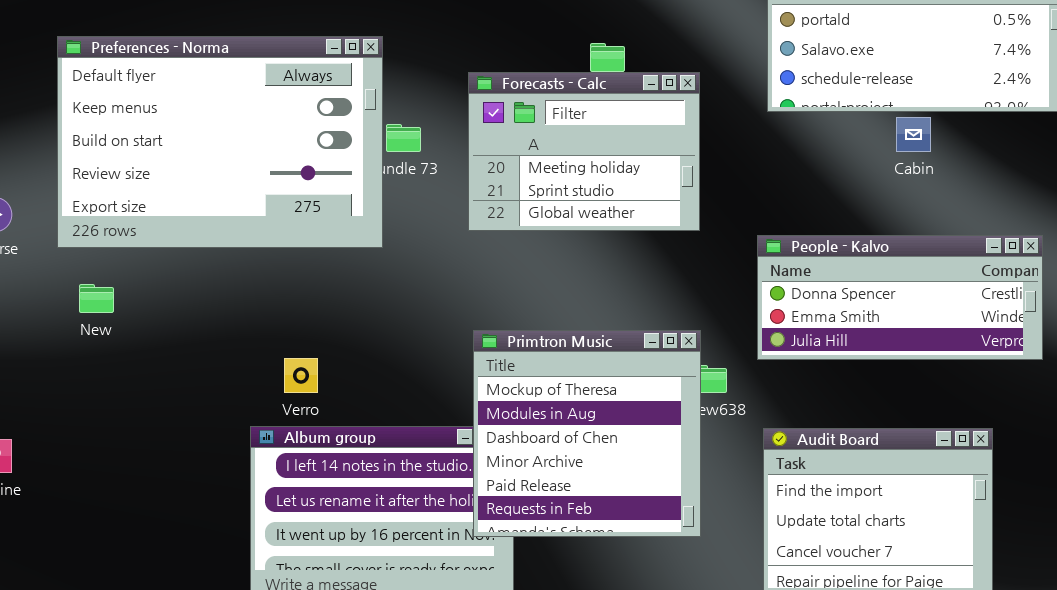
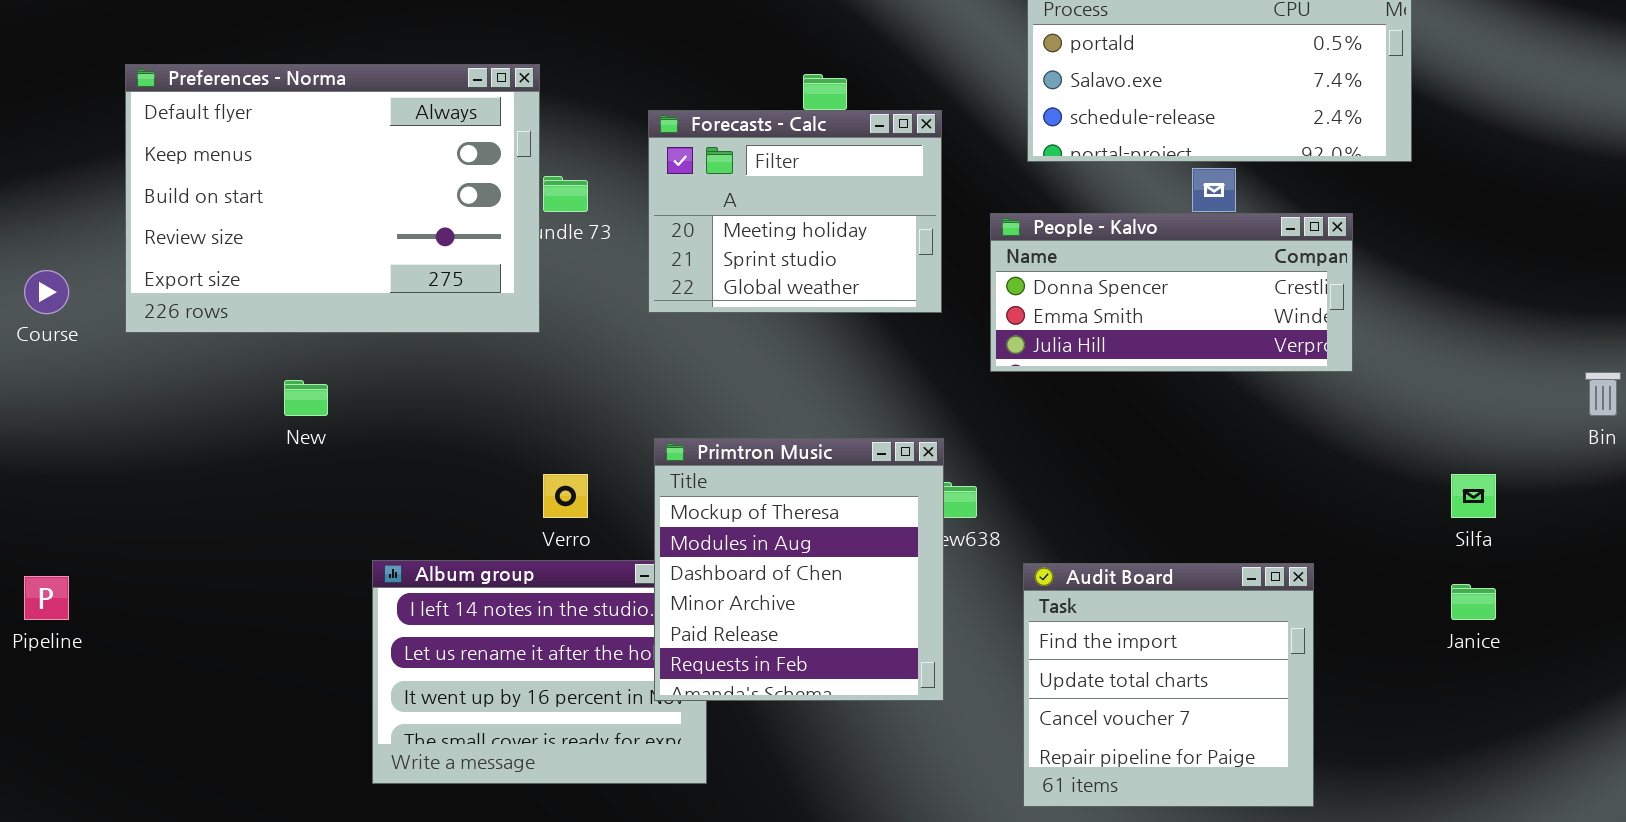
People - Kalvo: [757,235,1043,360] -> [990,213,1353,372], moved
New: [79,284,114,313] -> [284,380,328,416], moved
Verro: [284,358,318,393] -> [543,474,588,518], moved

